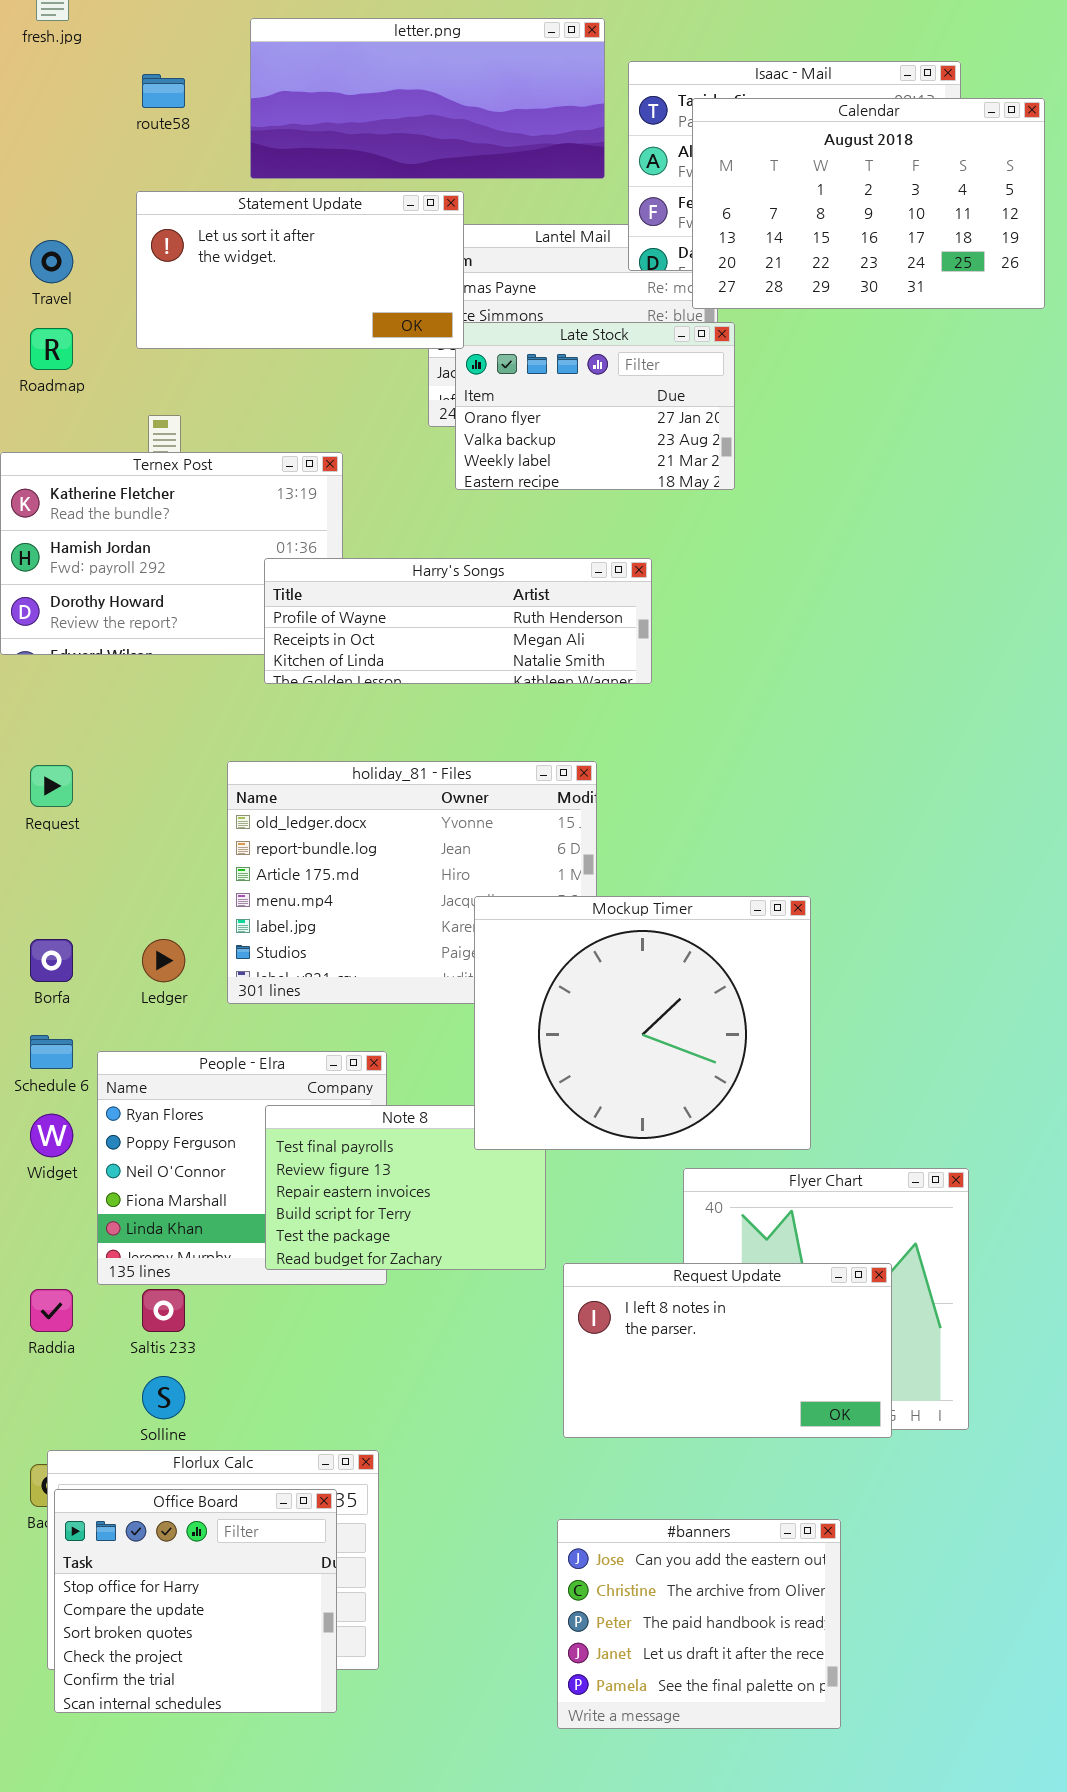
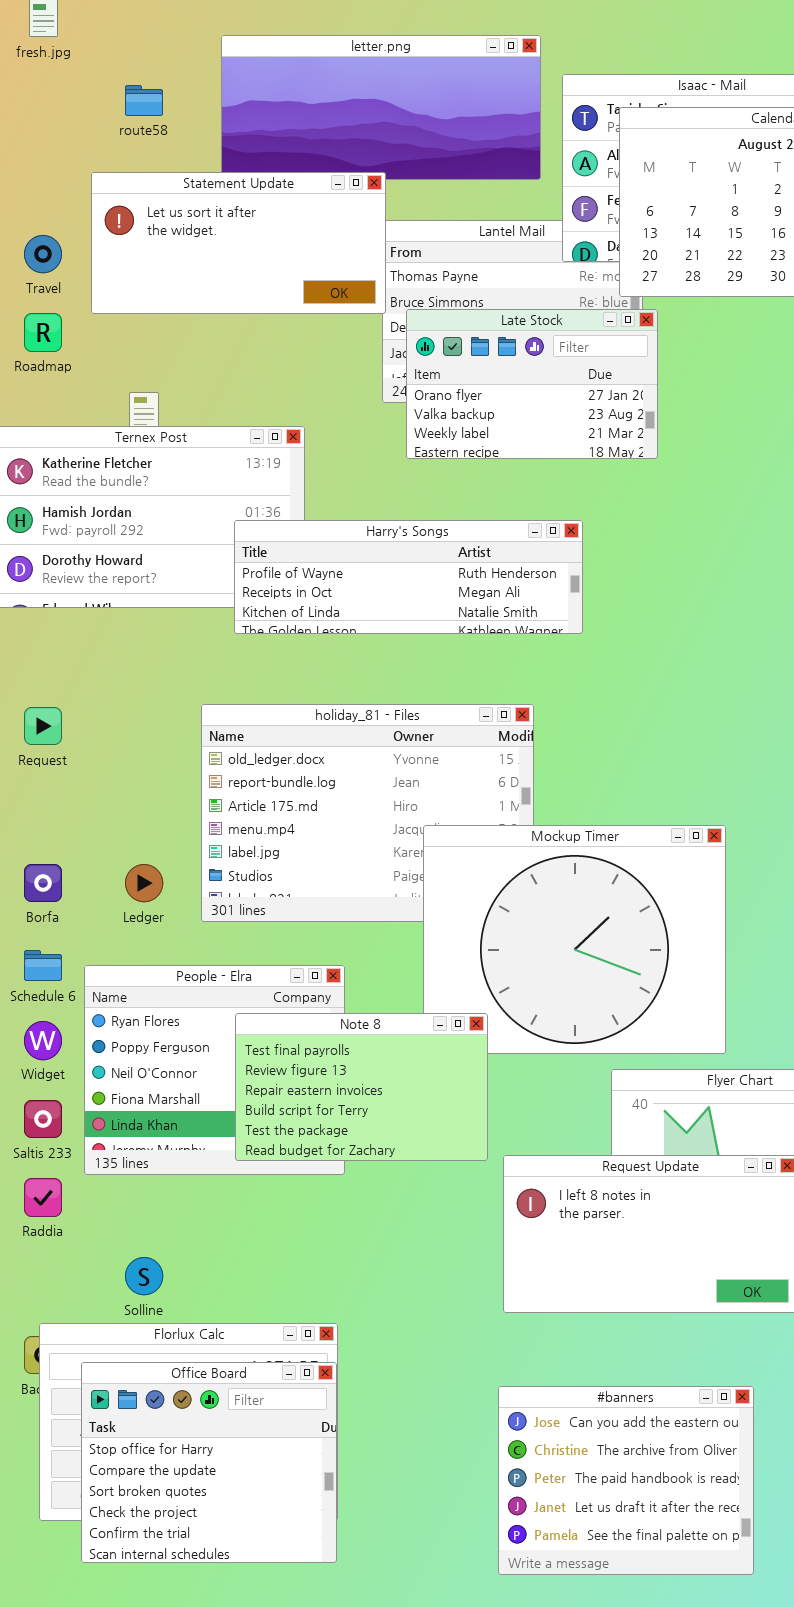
Statement Update: [136,191,464,349] -> [91,172,386,314], moved
Note 8: [265,1105,546,1270] -> [235,1013,488,1161], raised
Saltis 233: [142,1289,185,1332] -> [24,1100,62,1138], moved
Office Board: [54,1489,337,1713] -> [81,1362,337,1563], moved

